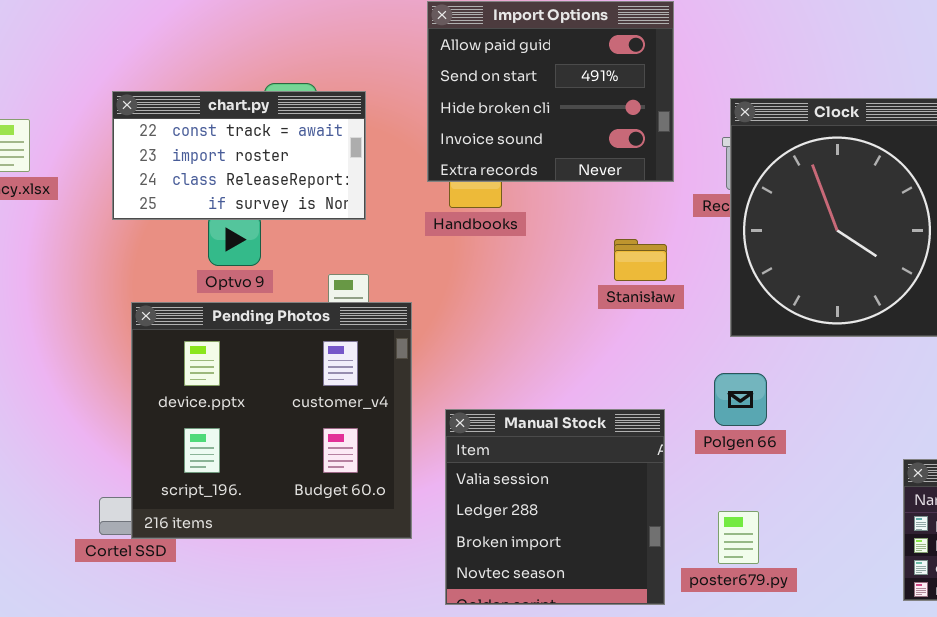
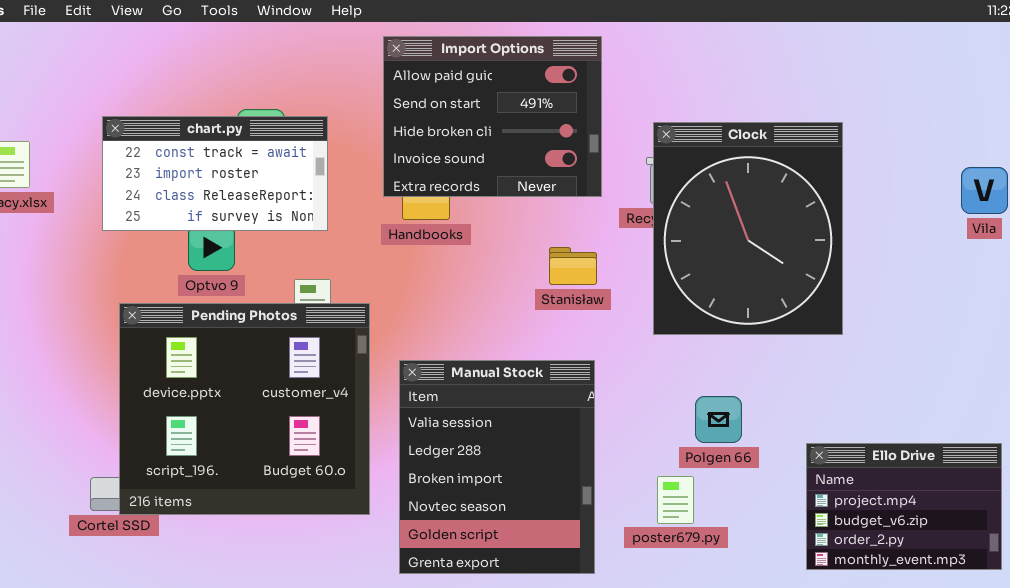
Polgen 66: [714,373,767,426] -> [695,396,742,443], moved
Manual Stock: [445,409,665,605] -> [399,360,595,574], resized
poster679.py: [718,511,759,564] -> [657,476,694,524], moved

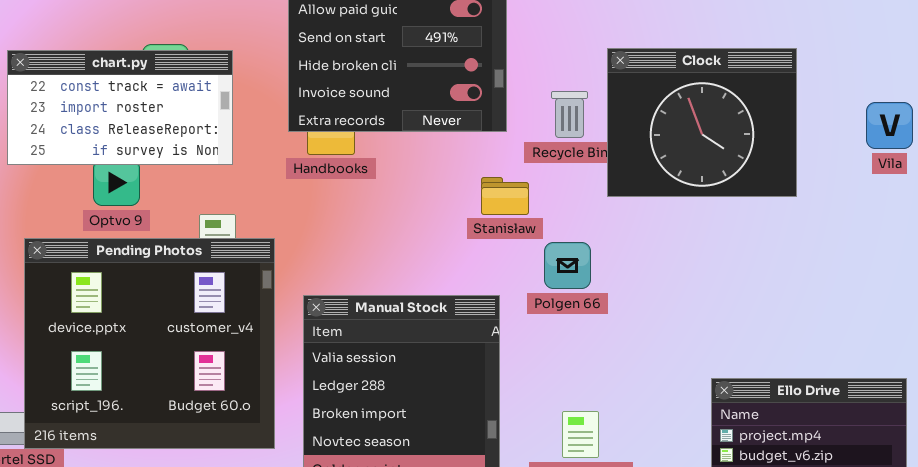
Clock: [653,122,843,335] -> [607,48,797,197], moved, resized
Stanisław: [549,247,597,285] -> [481,177,529,215], moved
Polgen 66: [695,396,742,443] -> [544,242,591,289], moved

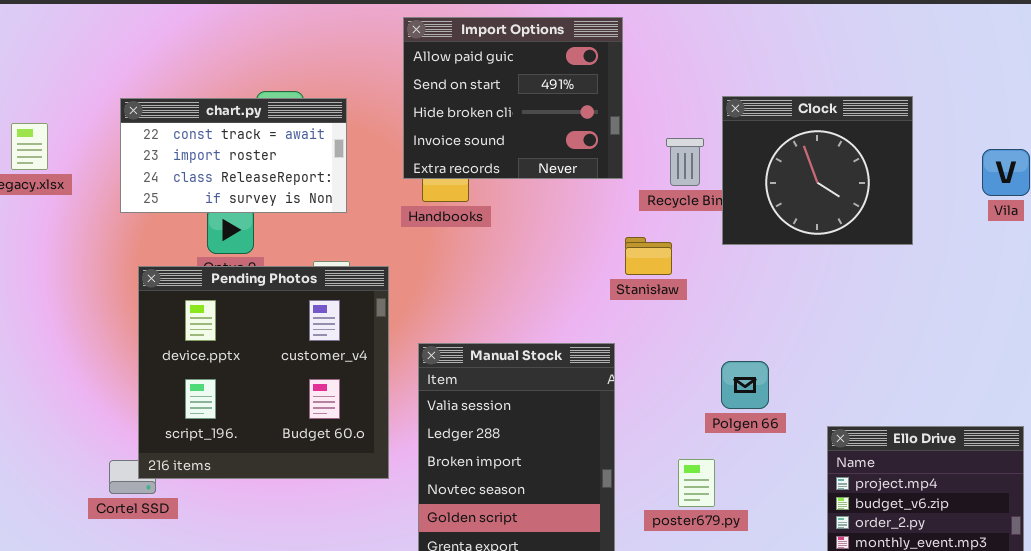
Stanisław: [481,177,529,215] -> [625,237,672,275], moved
Pending Photos: [24,238,275,449] -> [138,266,389,479], moved
Polgen 66: [544,242,591,289] -> [721,361,769,409], moved

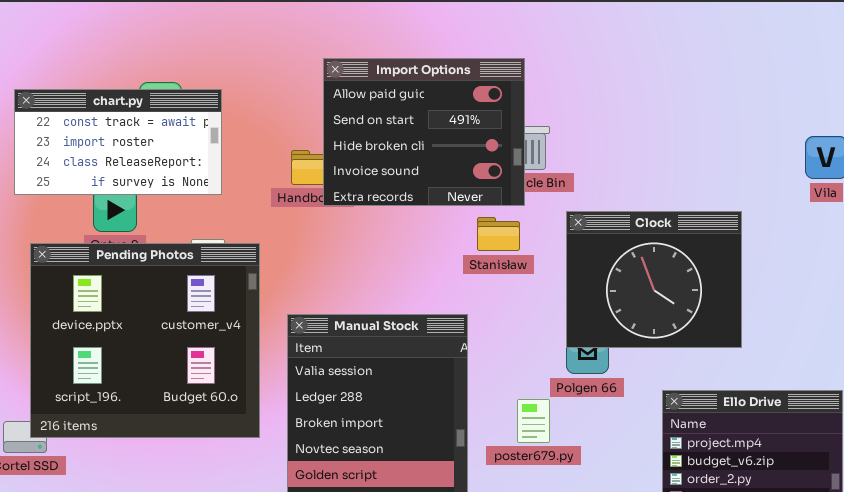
Import Options: [403,17,623,179] -> [323,58,525,206], moved
Clock: [722,96,913,245] -> [566,211,742,348], moved
poster679.py: [678,459,715,507] -> [517,399,550,443], moved

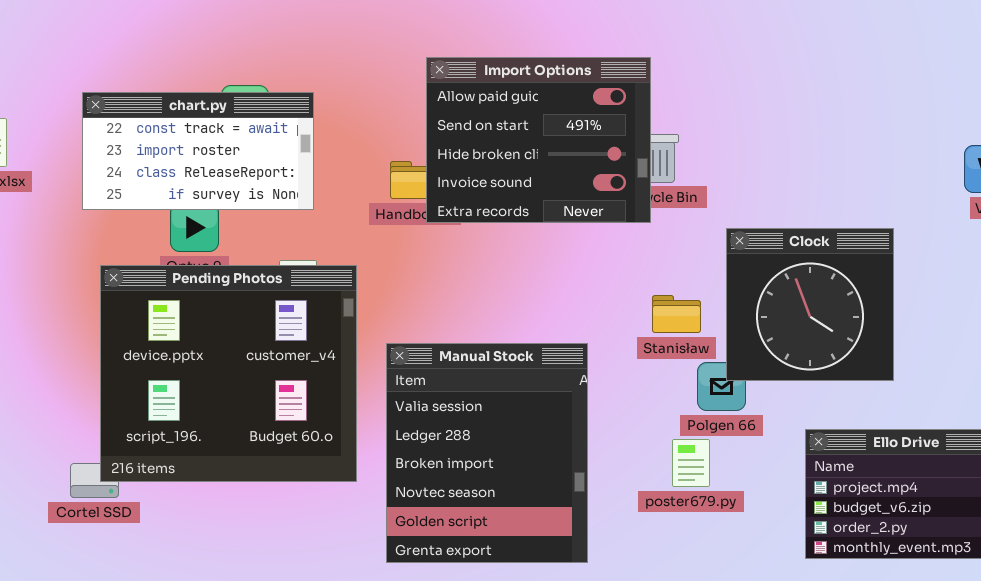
Clock: [566,211,742,348] -> [726,228,894,381], resized
Stanisław: [477,217,520,251] -> [652,295,701,333], moved
poster679.py: [517,399,550,443] -> [672,439,710,487], moved

